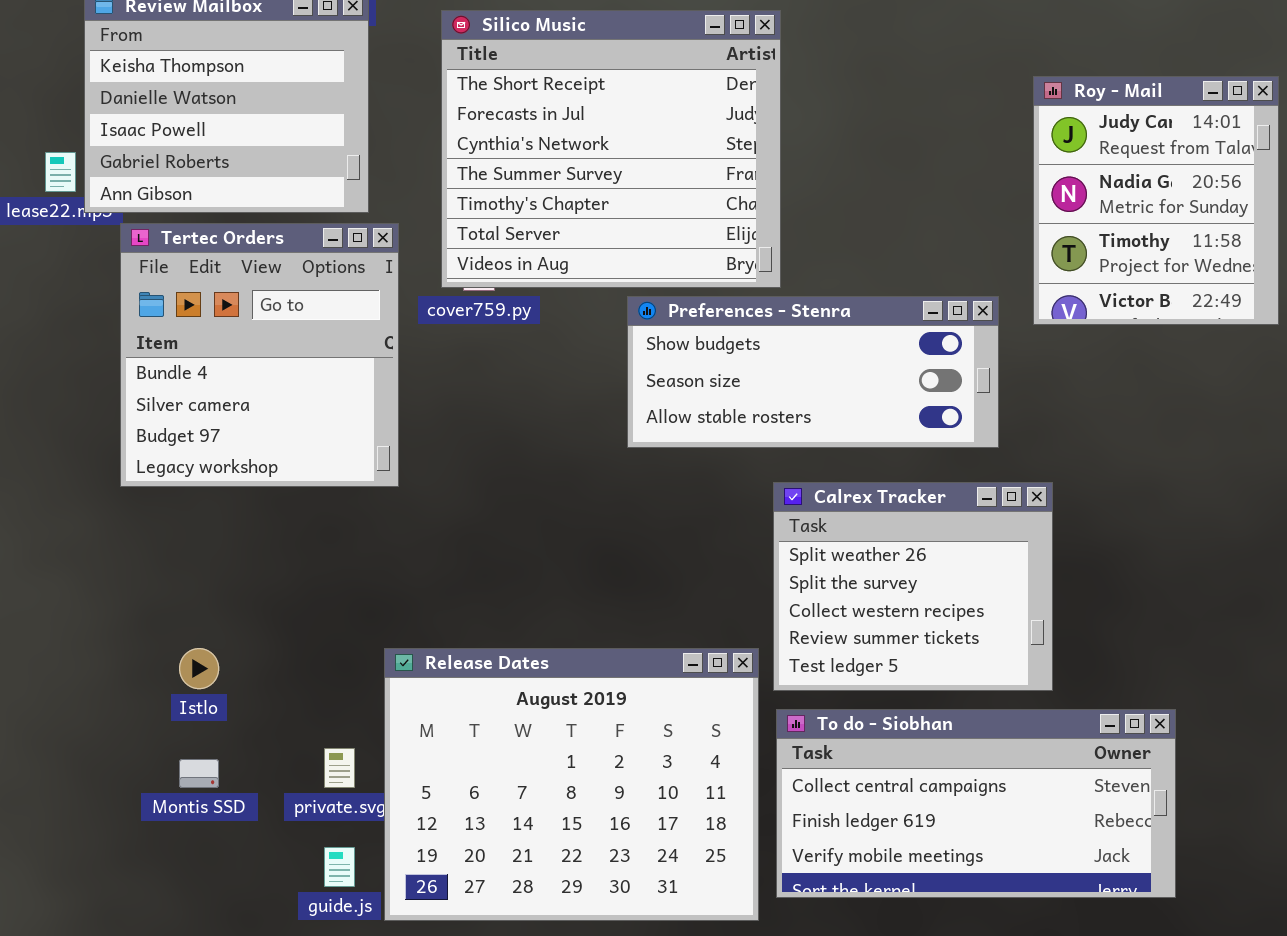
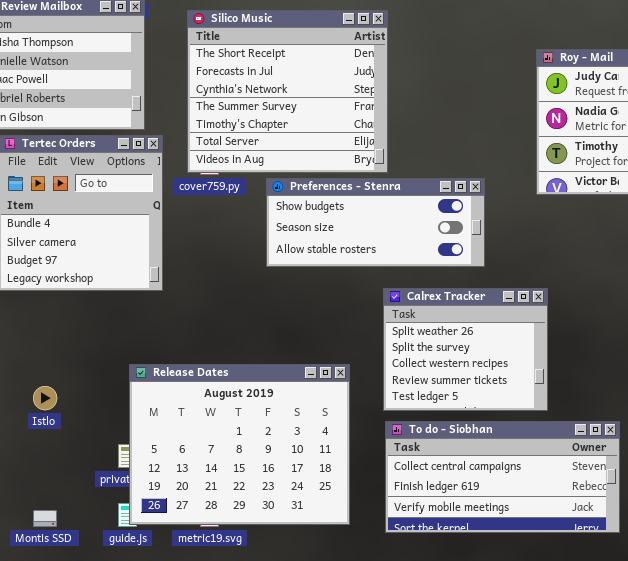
Preferences - Stenra: [627,296,999,448] -> [266,178,485,267], moved
Release Dates: [384,648,759,921] -> [129,364,350,525], moved
Montis SSD: [179,759,219,788] -> [33,510,57,527], moved

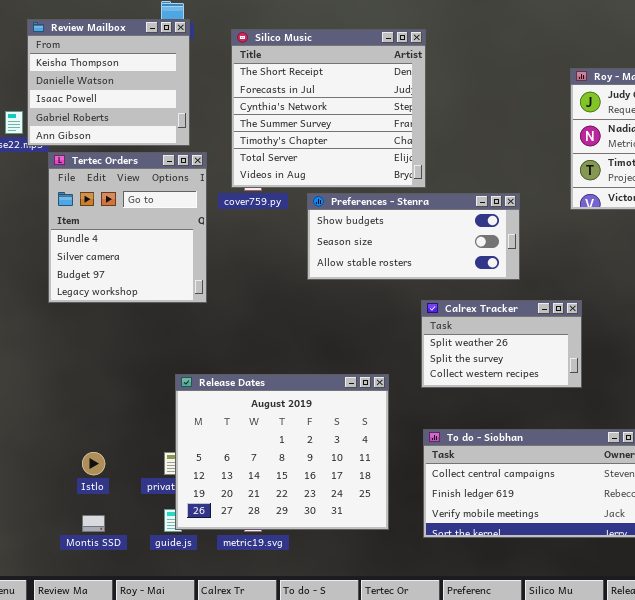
Calrex Tracker: [383,288,548,411] -> [421,300,582,388], resized
Istlo: [33,386,57,410] -> [82,452,105,475], moved

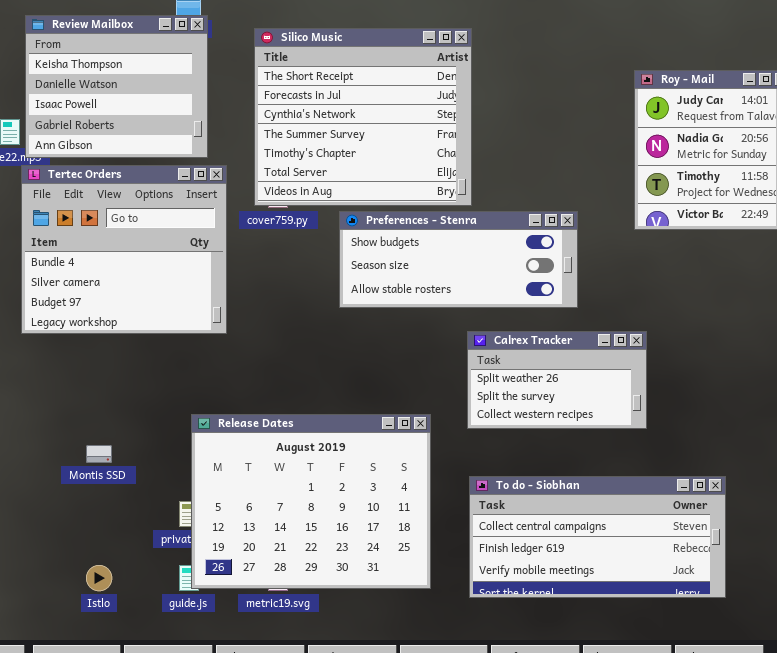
Tertec Orders: [48,152,207,303] -> [21,165,227,334], resized
Istlo: [82,452,105,475] -> [86,565,112,591], moved
Montis SSD: [82,515,105,532] -> [86,445,112,463], moved

